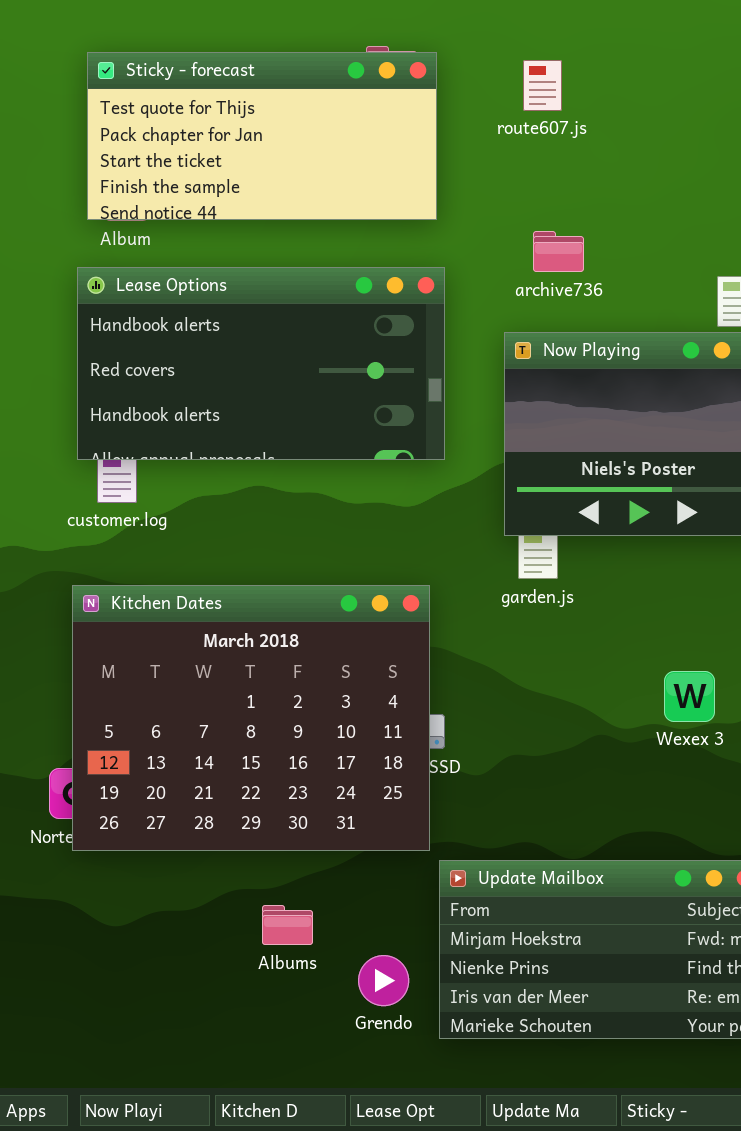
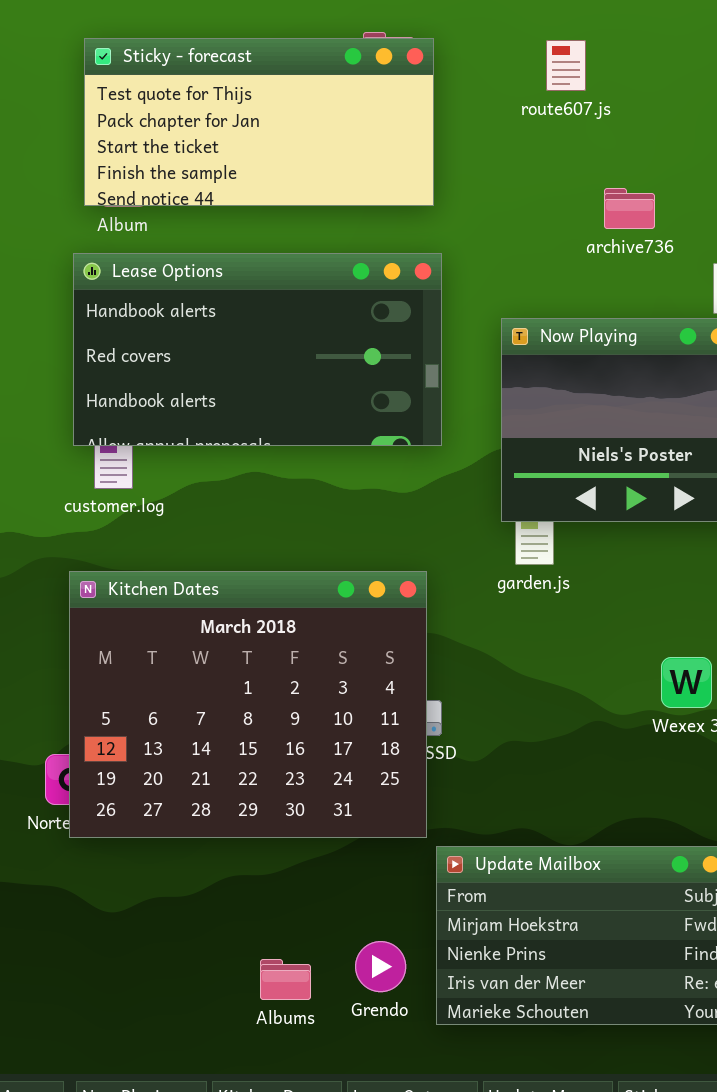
route607.js: [523,60,562,111] -> [546,40,586,91], moved
archive736: [533,231,584,272] -> [604,188,655,229], moved
Albums: [262,905,313,945] -> [260,959,311,1000], moved

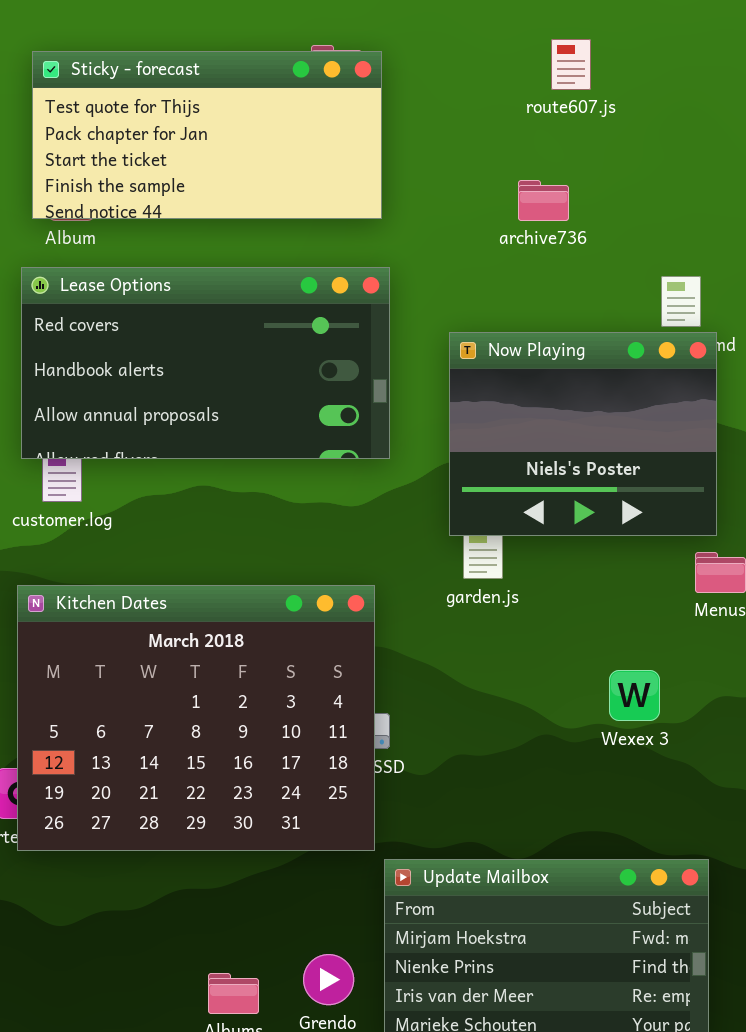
route607.js: [546,40,586,91] -> [551,39,591,90], moved
archive736: [604,188,655,229] -> [518,180,569,221], moved
Lease Options: [73,253,442,446] -> [21,267,390,459], scrolled down 1 row

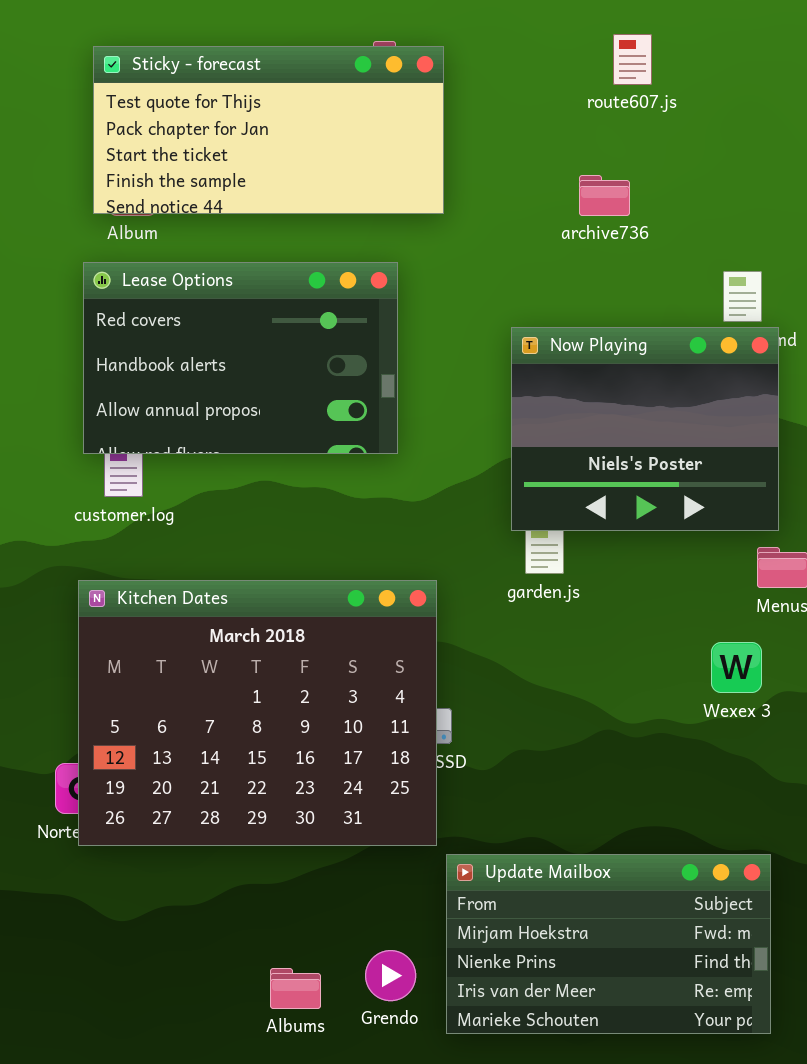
Lease Options: [21,267,390,459] -> [83,262,398,454], resized
Wexex 3: [609,670,660,721] -> [711,642,762,693], moved

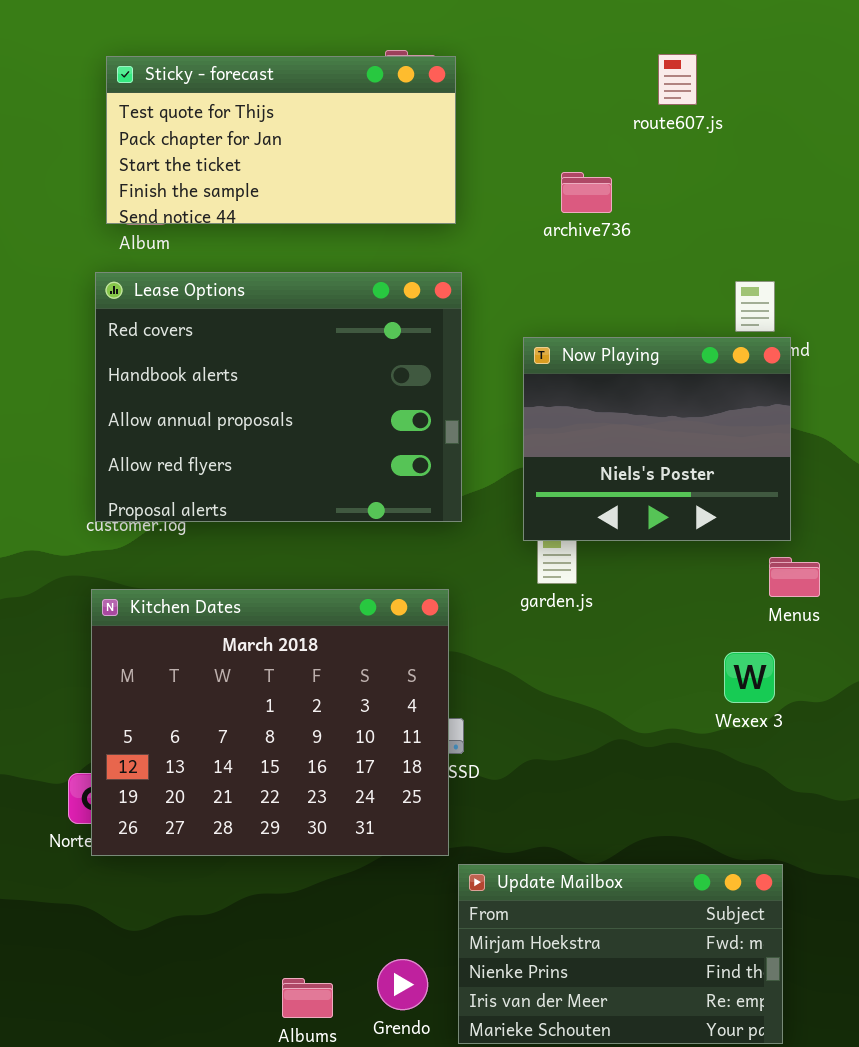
route607.js: [613,34,652,85] -> [658,54,697,105], moved
archive736: [579,175,630,216] -> [561,172,612,213], moved
Lease Options: [83,262,398,454] -> [95,272,462,522], resized

